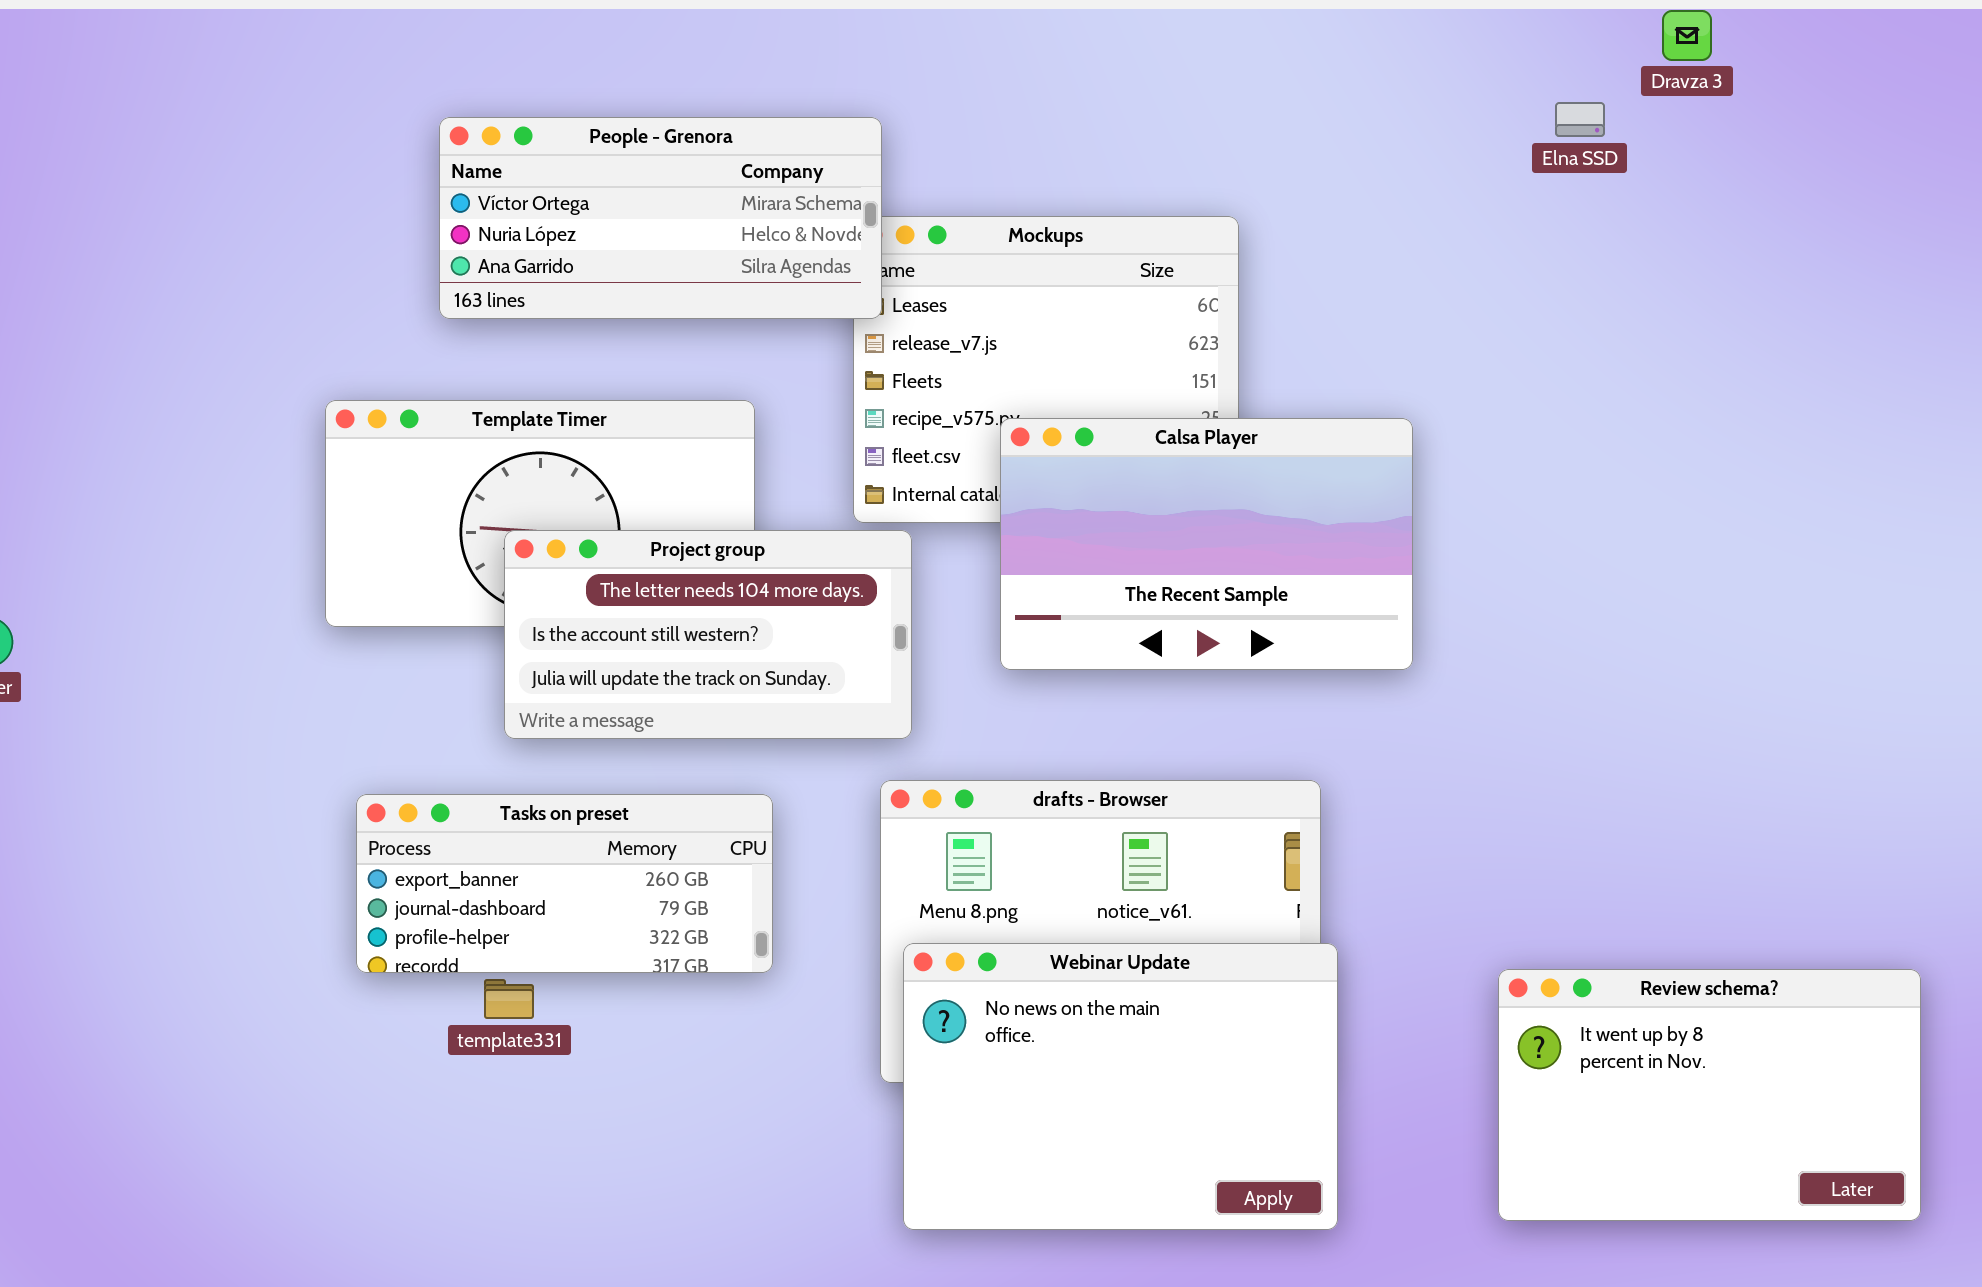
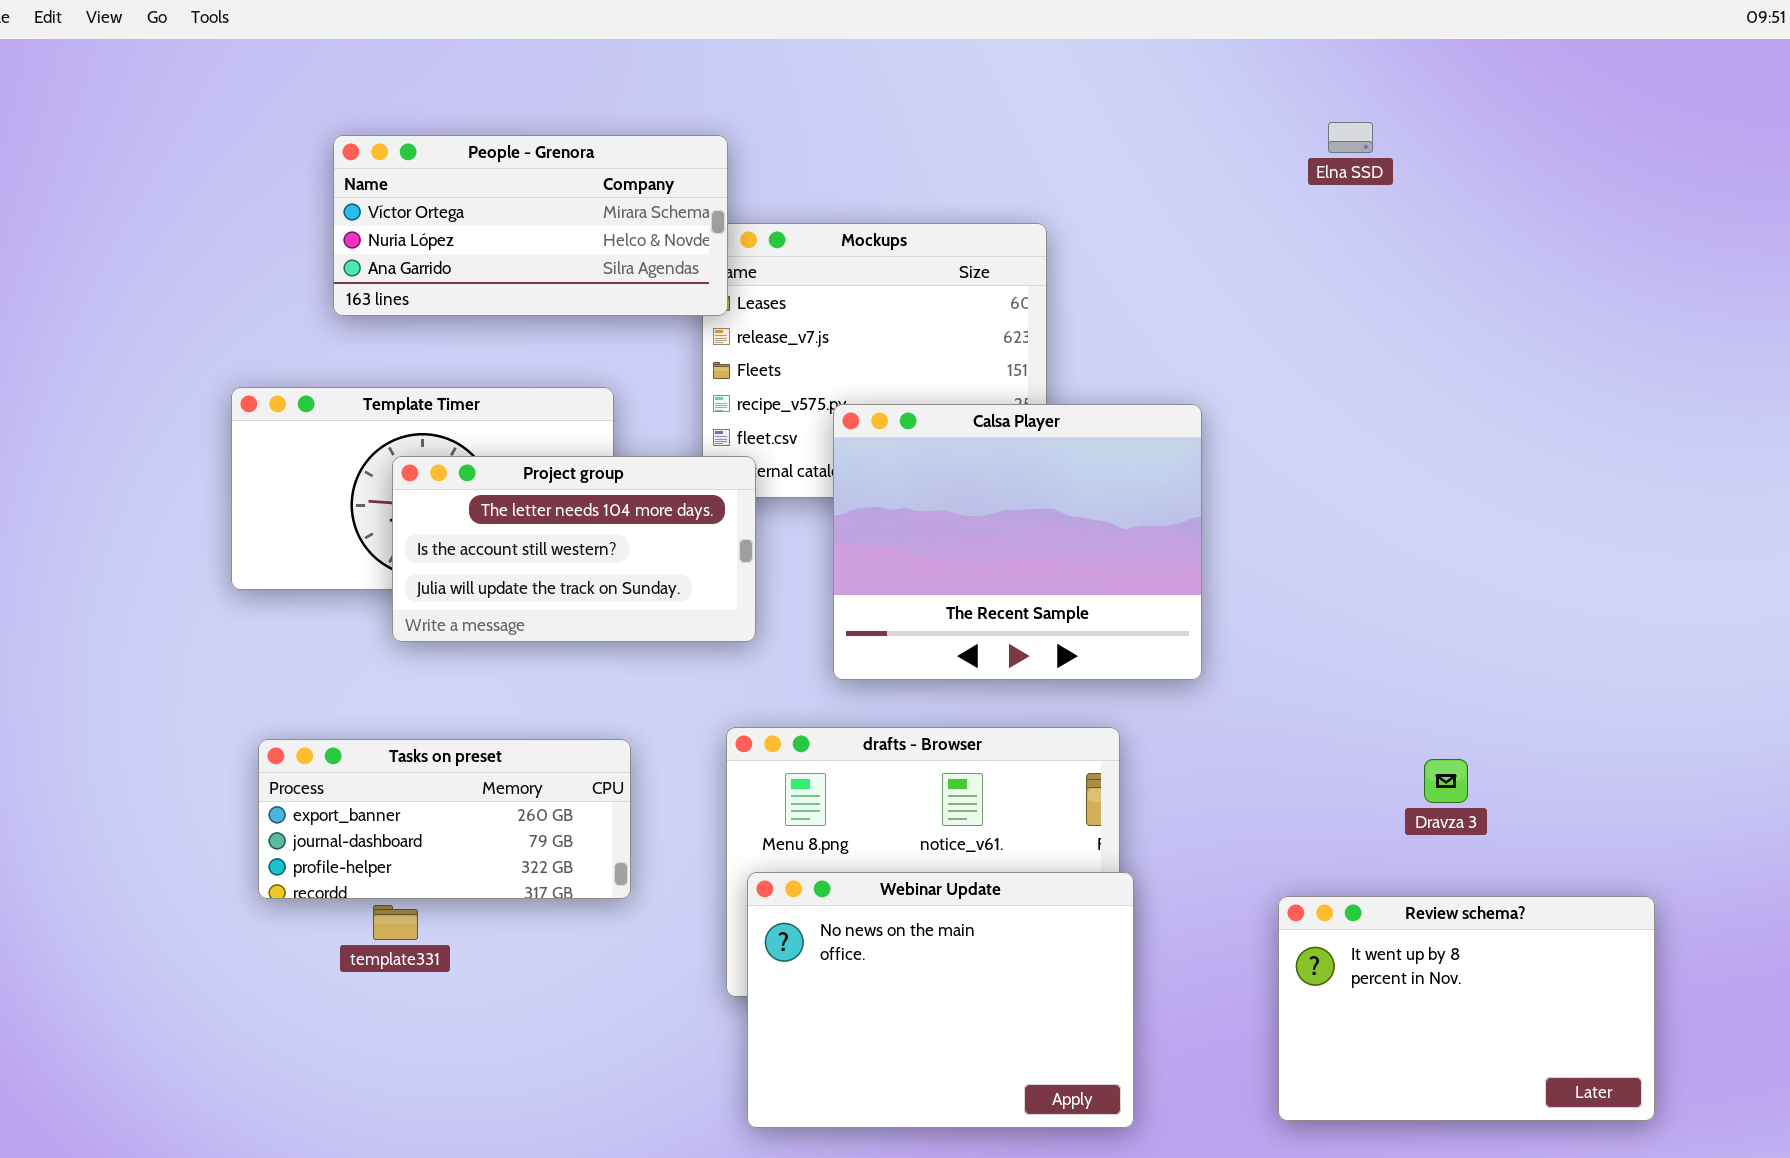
Dravza 3: [1662,10,1712,61] -> [1424,759,1468,803], moved
Calsa Player: [1000,418,1413,670] -> [833,404,1202,680], resized
Project group: [504,530,912,739] -> [392,456,756,642], moved

